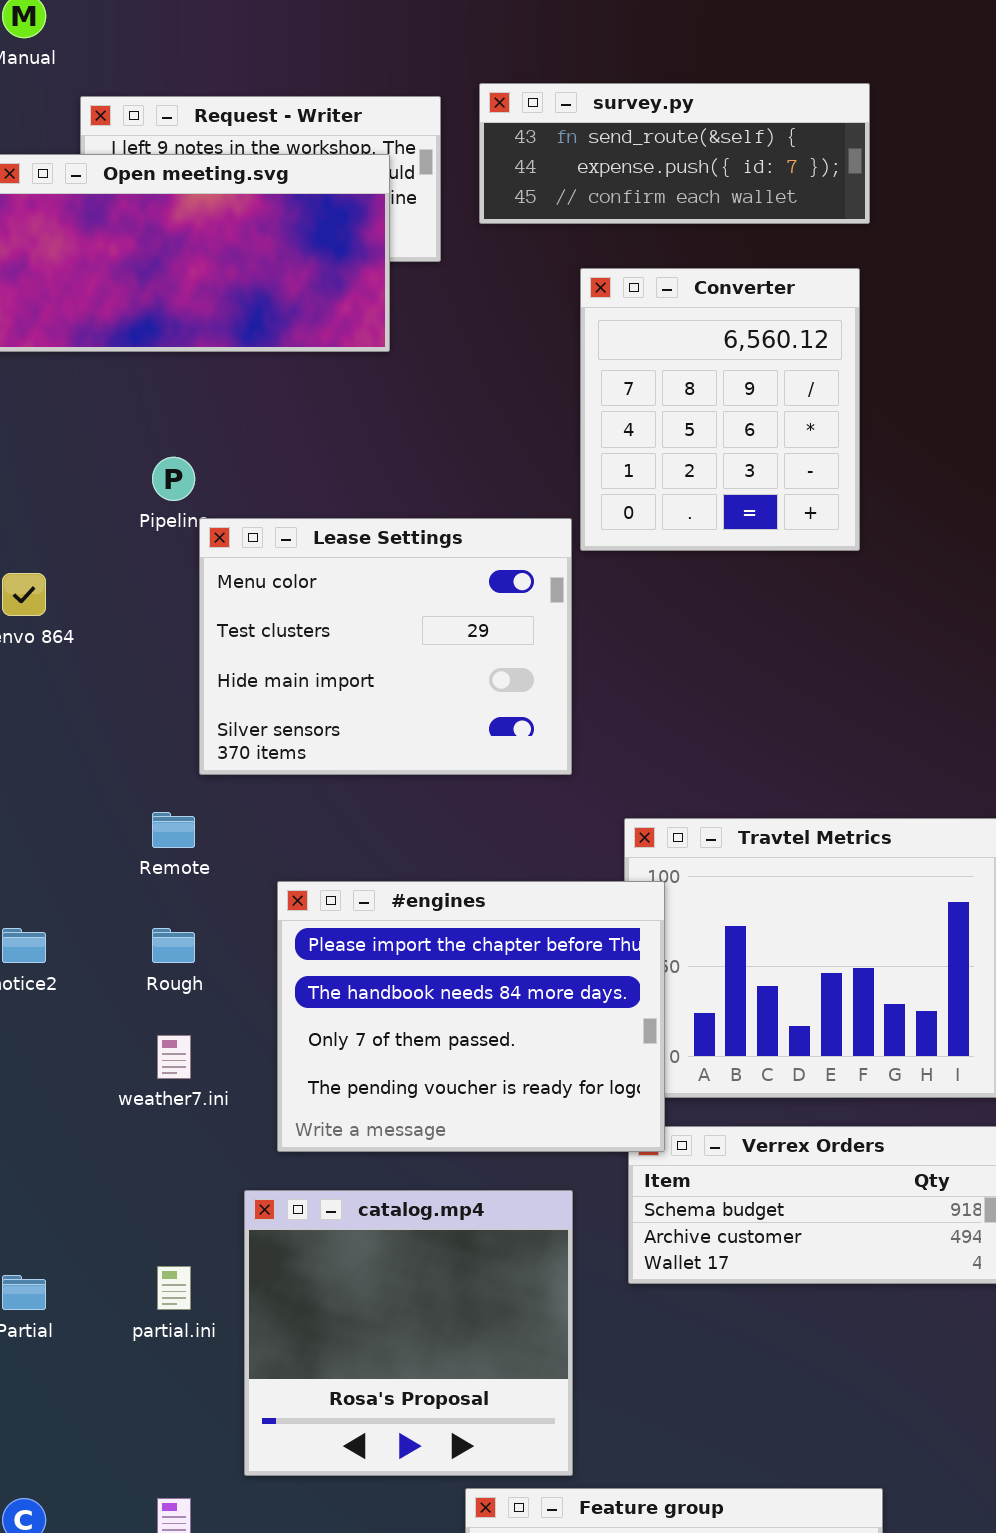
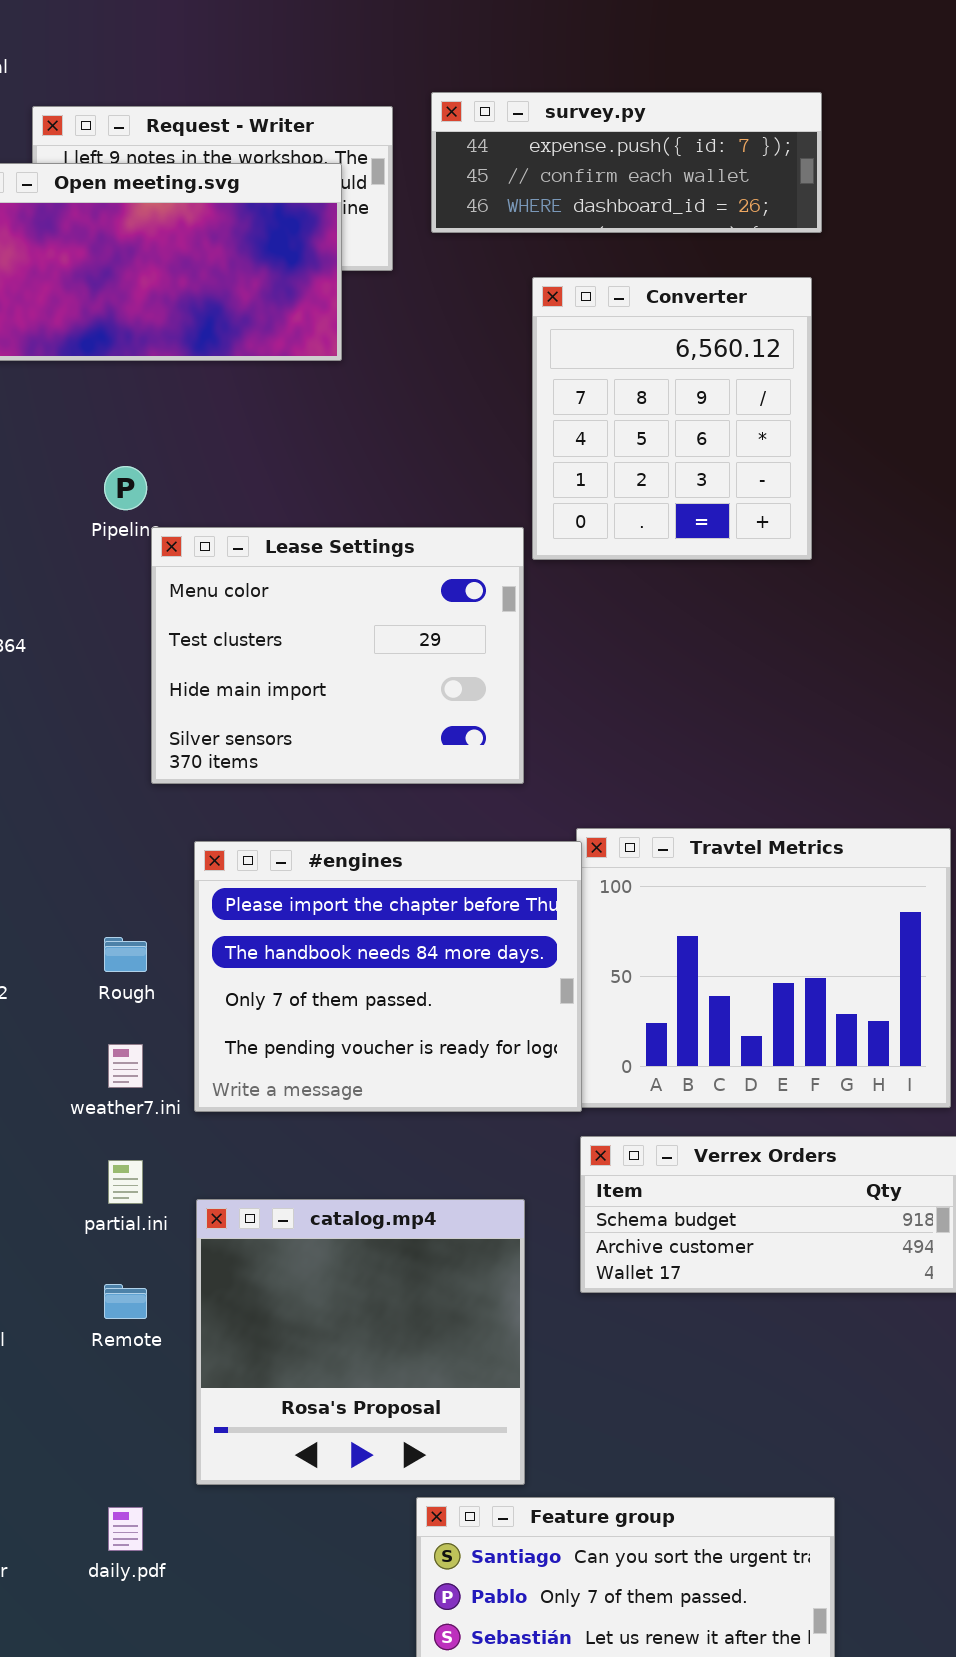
survey.py: [479,83,870,224] -> [431,92,822,233], scrolled down 1 row
Remote: [152,812,195,848] -> [104,1284,147,1319], moved
#engines: [277,881,665,1152] -> [194,841,582,1112], moved
partial.ini: [157,1266,191,1310] -> [108,1160,143,1204], moved

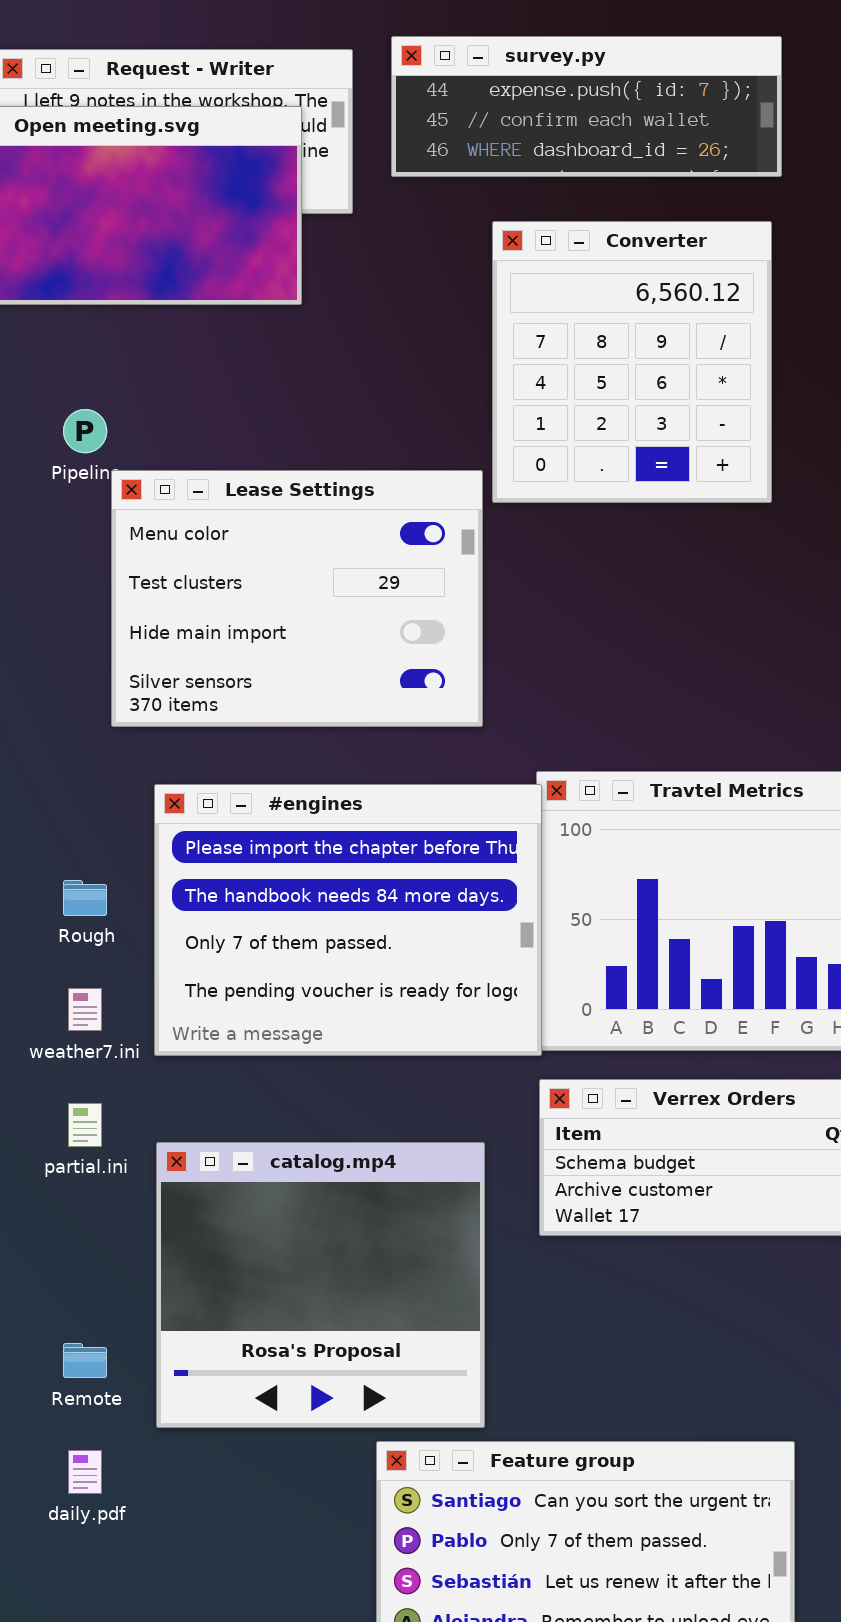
Remote: [104,1284,147,1319] -> [63,1343,107,1378], moved

